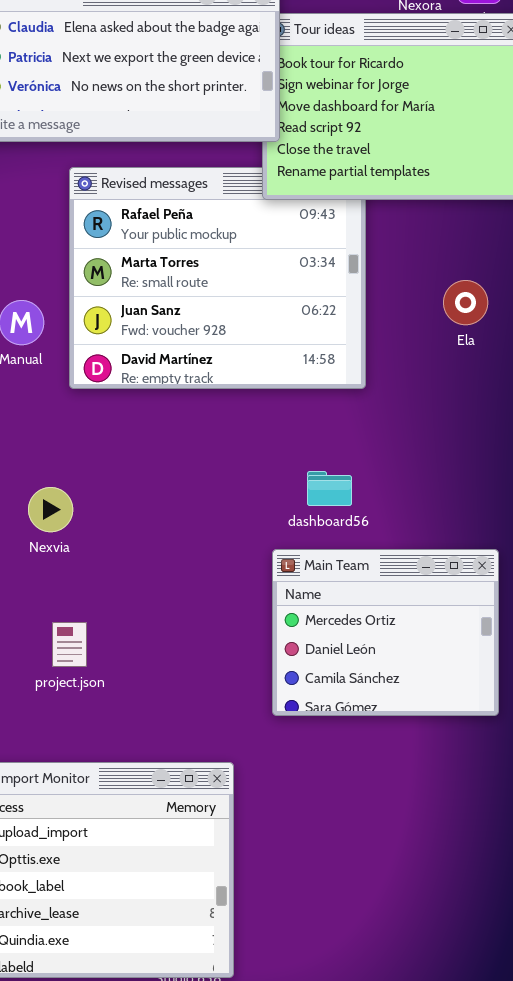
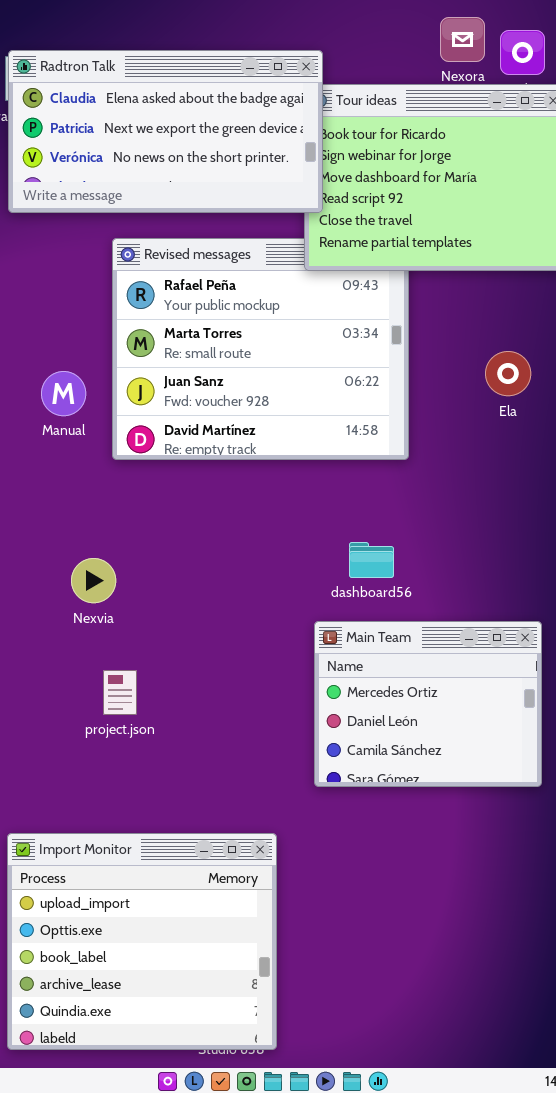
project.json: [52,622,87,667] -> [103,670,137,715], moved

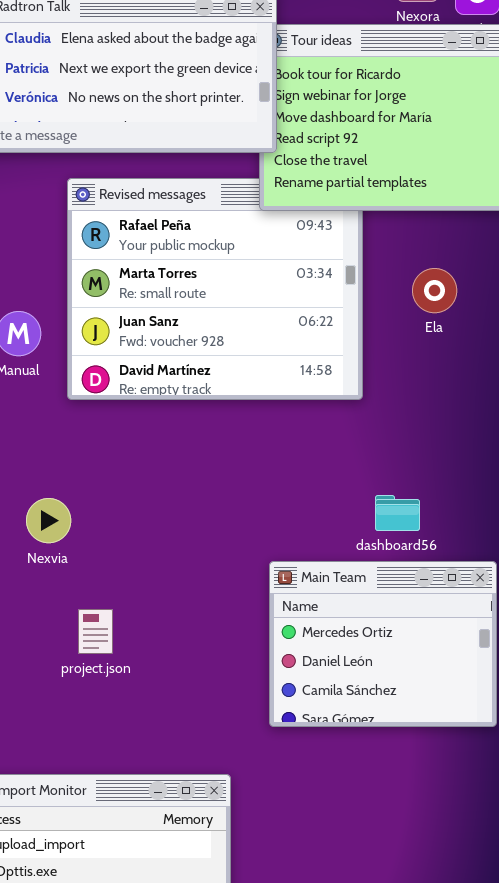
Ela: [485,351,531,396] -> [412,268,457,313], moved
dashboard56: [349,542,394,578] -> [375,495,420,531], moved
project.json: [103,670,137,715] -> [78,609,113,654], moved

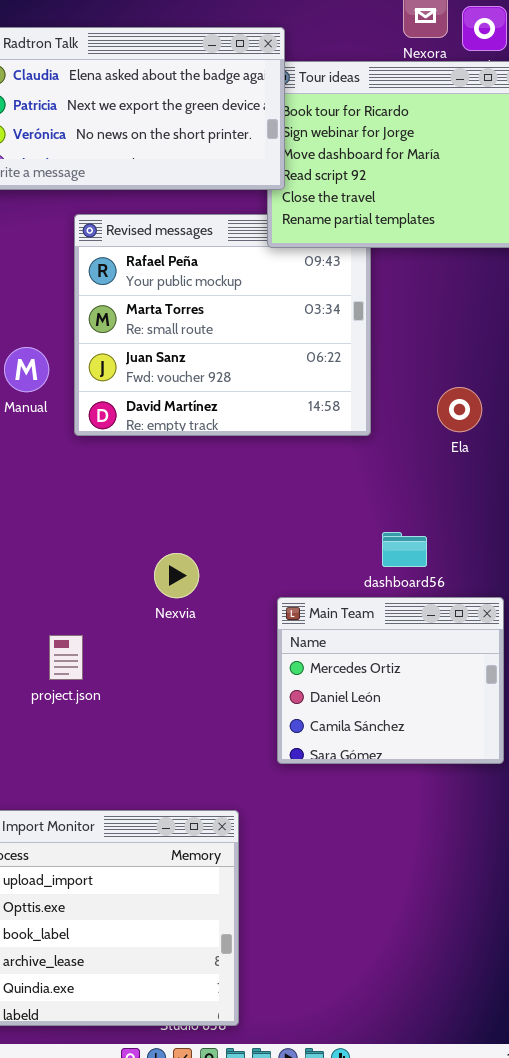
Ela: [412,268,457,313] -> [437,387,482,432], moved
Nexvia: [26,498,71,543] -> [154,553,199,598], moved
project.json: [78,609,113,654] -> [49,635,83,680], moved

